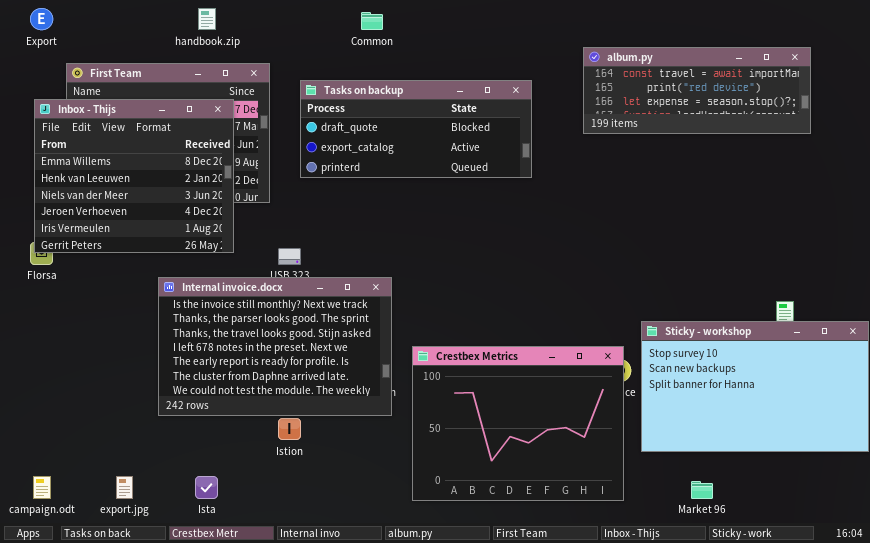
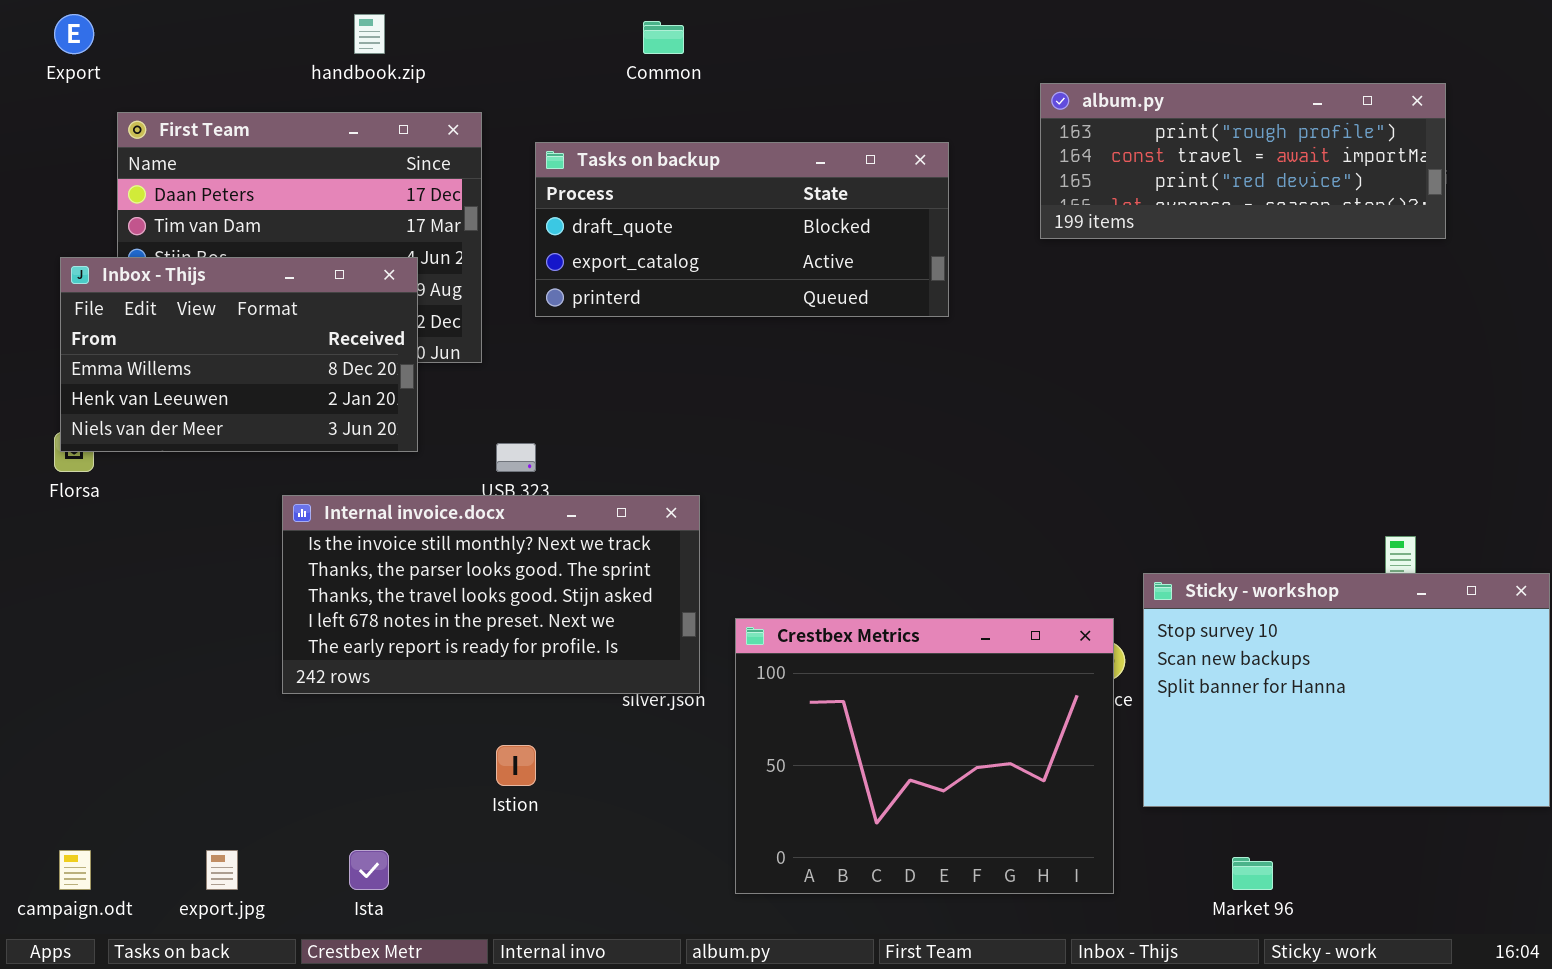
album.py: [583,47,811,134] -> [1040,83,1446,239], scrolled up 1 row
Inbox - Thijs: [34,99,234,253] -> [60,257,418,452], resized
Internal invoice.docx: [158,277,392,416] -> [282,495,700,694], resized

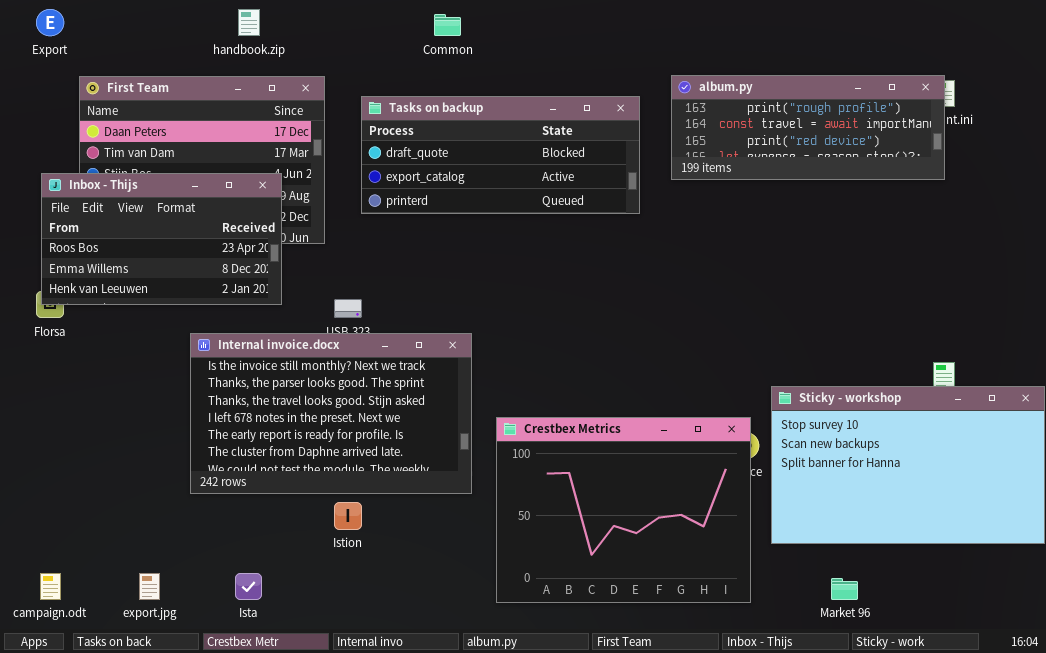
album.py: [1040,83,1446,239] -> [671,75,945,180], moved
Inbox - Thijs: [60,257,418,452] -> [41,173,282,305], scrolled up 1 row
Internal invoice.docx: [282,495,700,694] -> [190,333,472,494], resized

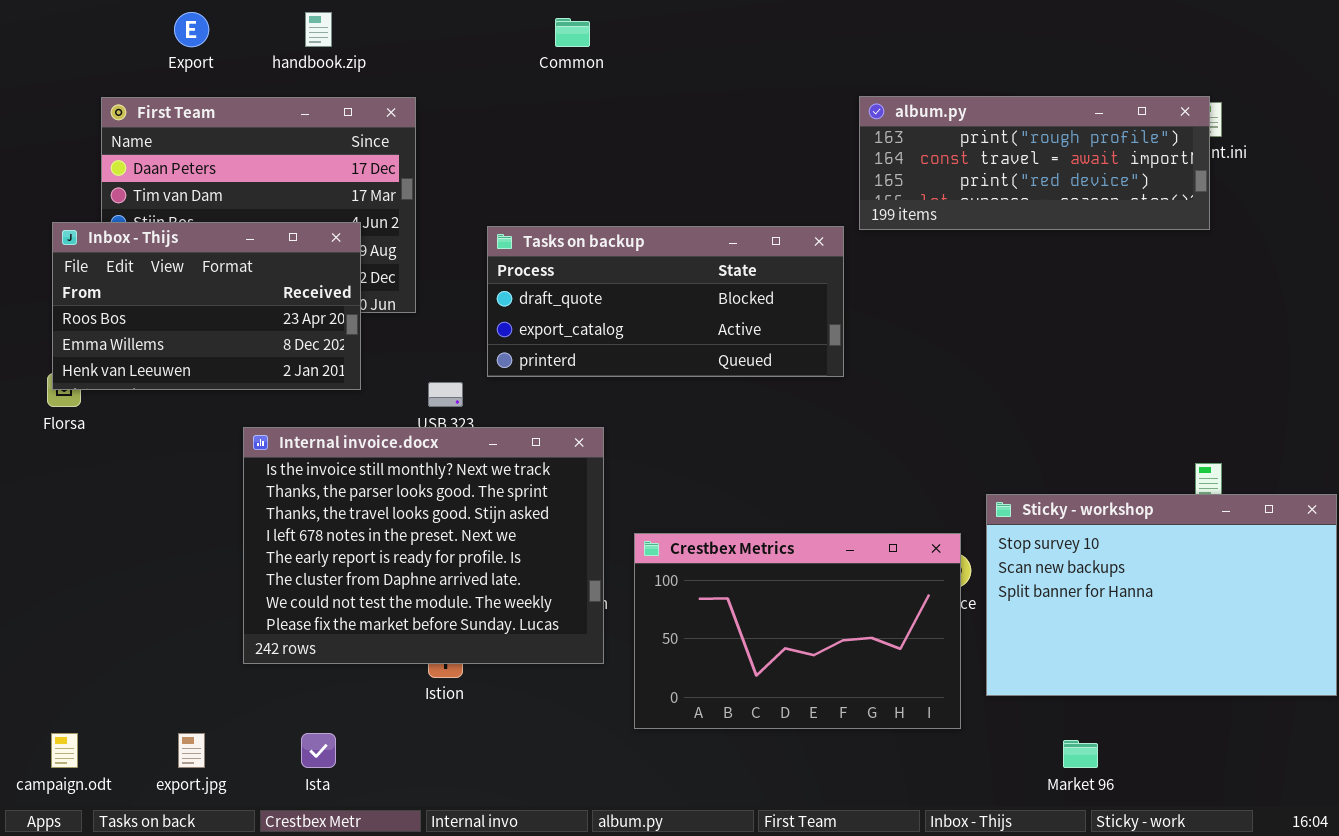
Export: [36,9,64,36] -> [174,12,209,47], moved
Tasks on backup: [361,96,640,214] -> [487,226,844,377], moved
Internal invoice.docx: [190,333,472,494] -> [243,427,604,664], resized
Crestbex Metrics: [496,417,751,603] -> [634,533,961,729], resized

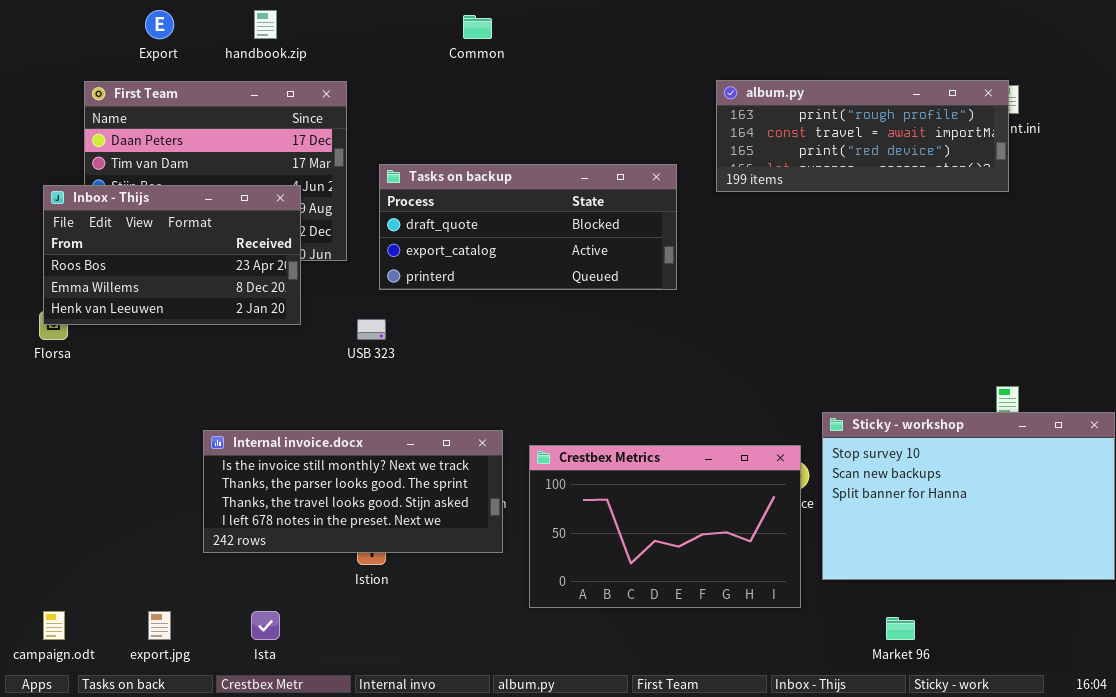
Tasks on backup: [487,226,844,377] -> [379,164,677,290], moved
Internal invoice.docx: [243,427,604,664] -> [203,430,503,553], resized

